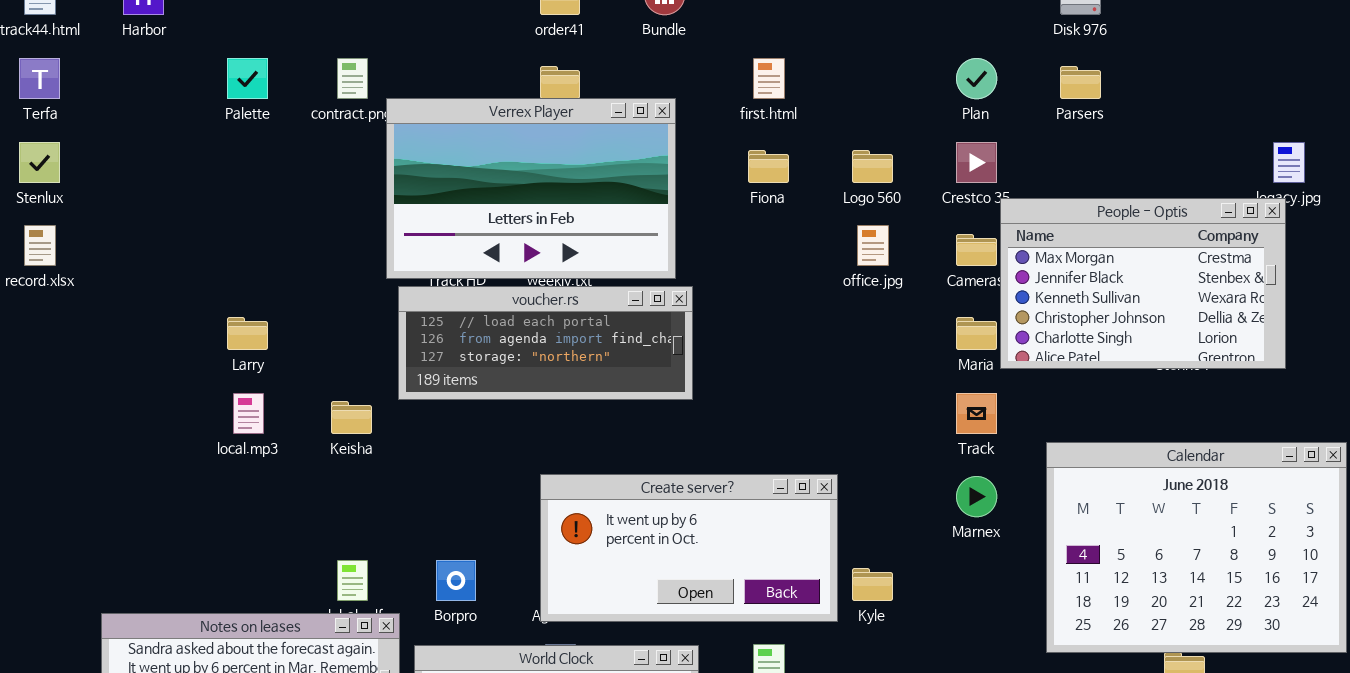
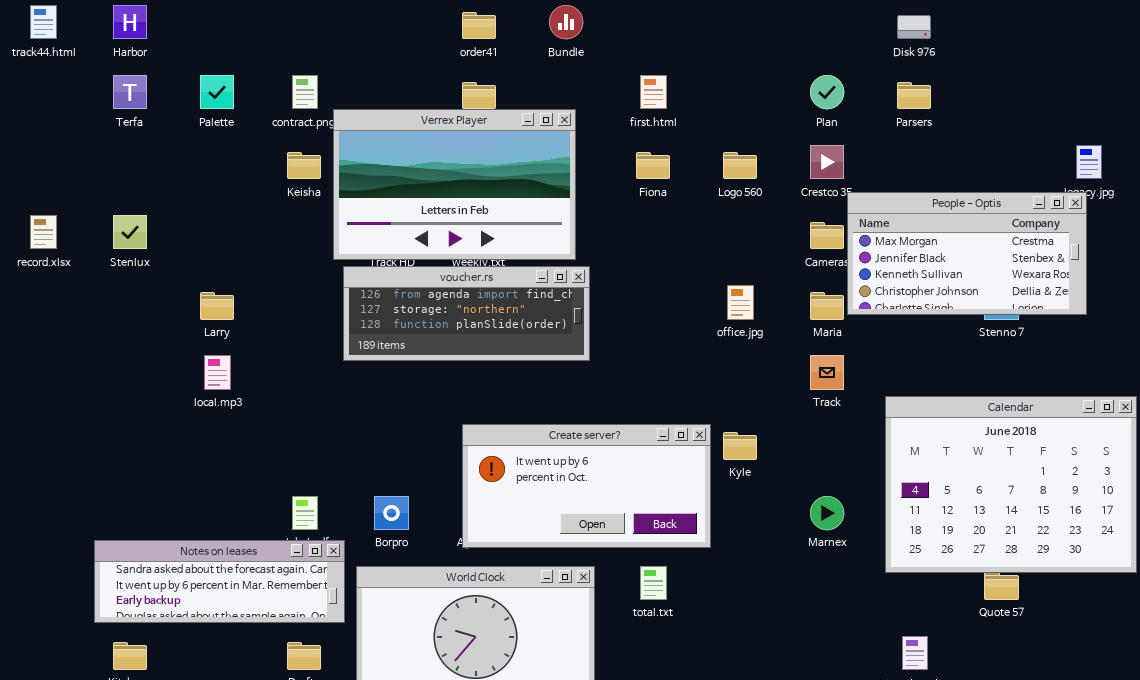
Terfa: [19,58,60,99] -> [113,75,147,109], moved
Stenlux: [19,142,60,183] -> [113,215,147,249], moved
People - Optis: [1000,198,1286,369] -> [847,192,1087,315], resized
office.jpg: [857,225,889,266] -> [727,285,754,320], moved
voucher.rs: [398,286,693,400] -> [343,266,590,361], scrolled down 1 row
Keisha: [331,401,372,434] -> [287,152,321,179], moved
Marnex: [956,476,997,517] -> [810,496,844,530], moved
Kyle: [852,568,893,601] -> [723,432,757,460], moved

